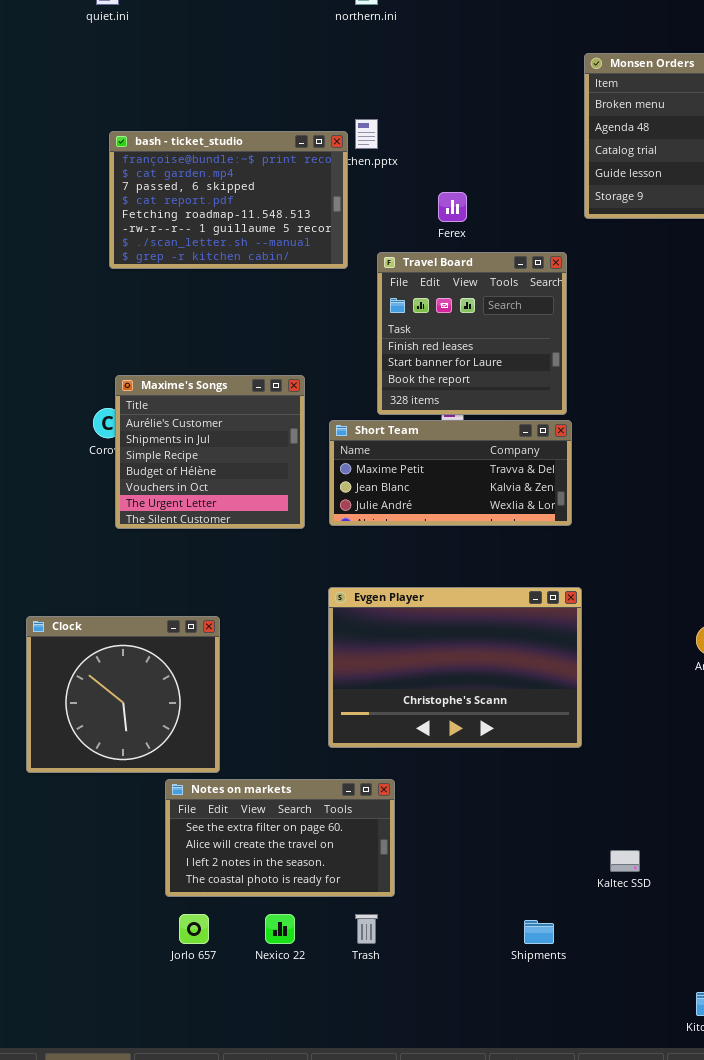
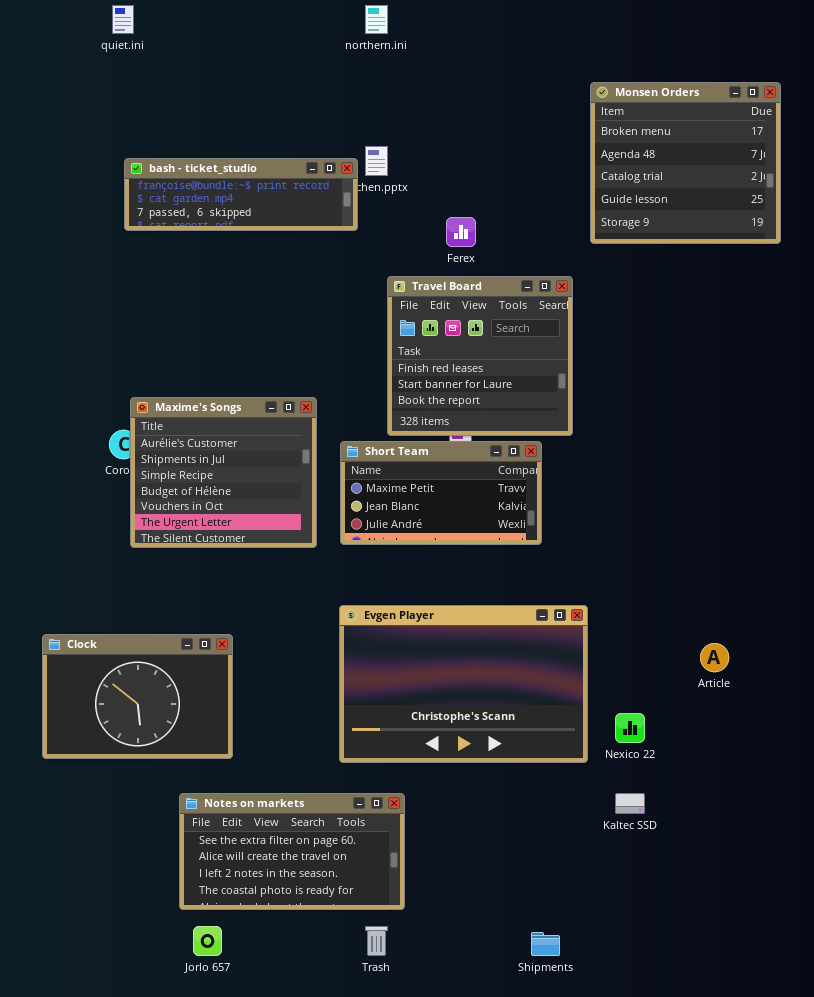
bash - ticket_studio: [109,131,348,269] -> [124,158,358,231], resized
Short Team: [329,420,572,526] -> [340,441,542,545], resized
Clock: [26,616,220,773] -> [42,634,233,759], resized
Kaltec SSD: [610,850,640,872] -> [615,793,645,814], moved
Nexico 22: [265,914,295,944] -> [615,713,645,743], moved

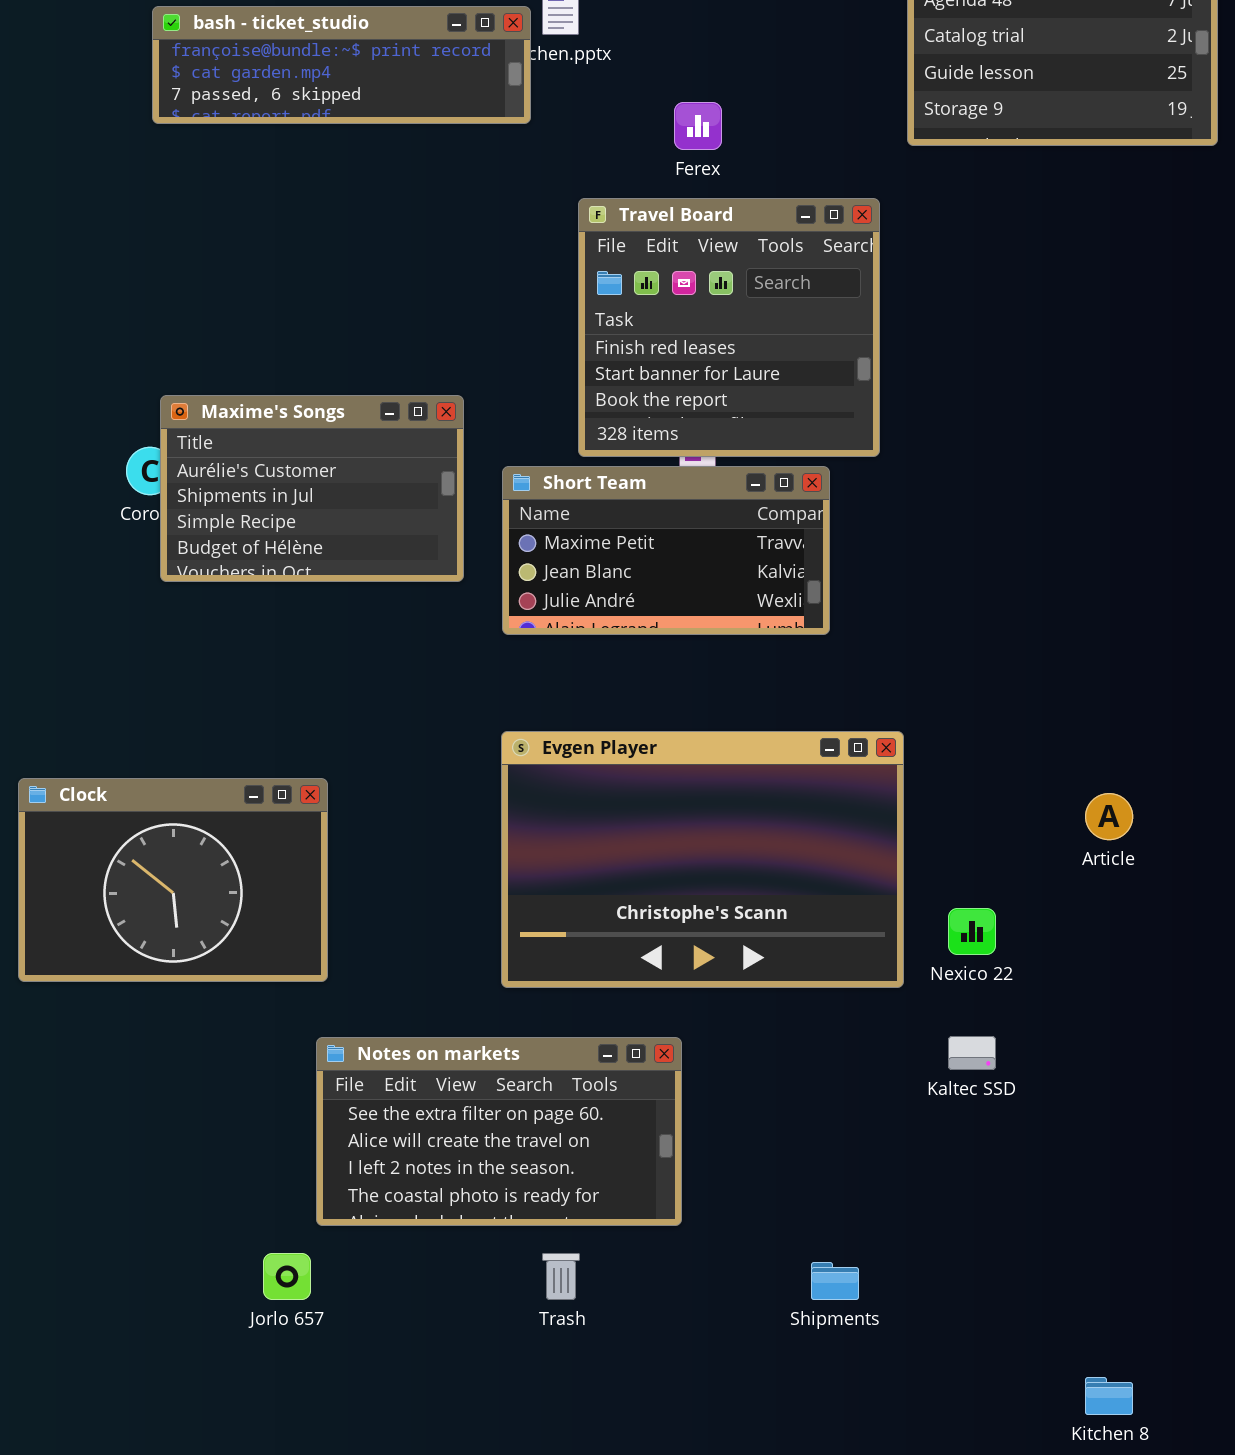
Maxime's Songs: [130,397,317,548] -> [160,395,464,582], resized
Notes on markets: [179,793,405,910] -> [316,1037,682,1226], moved

